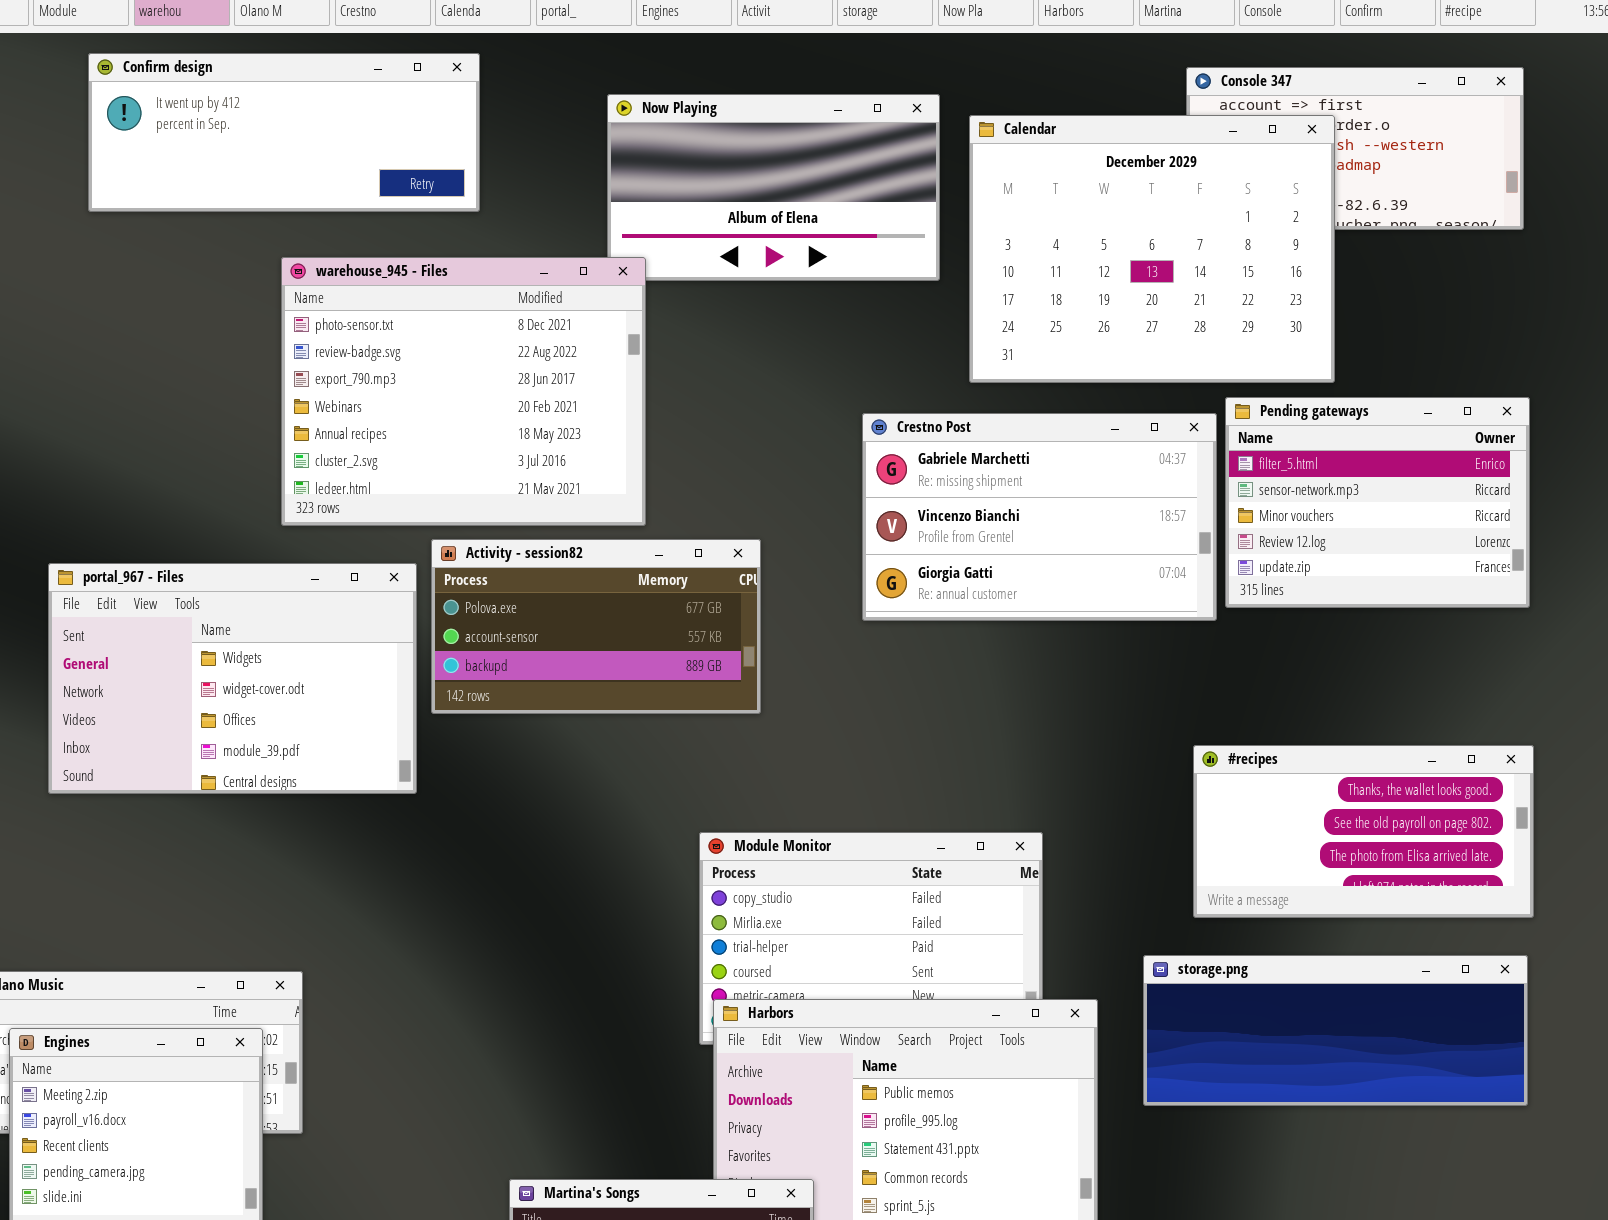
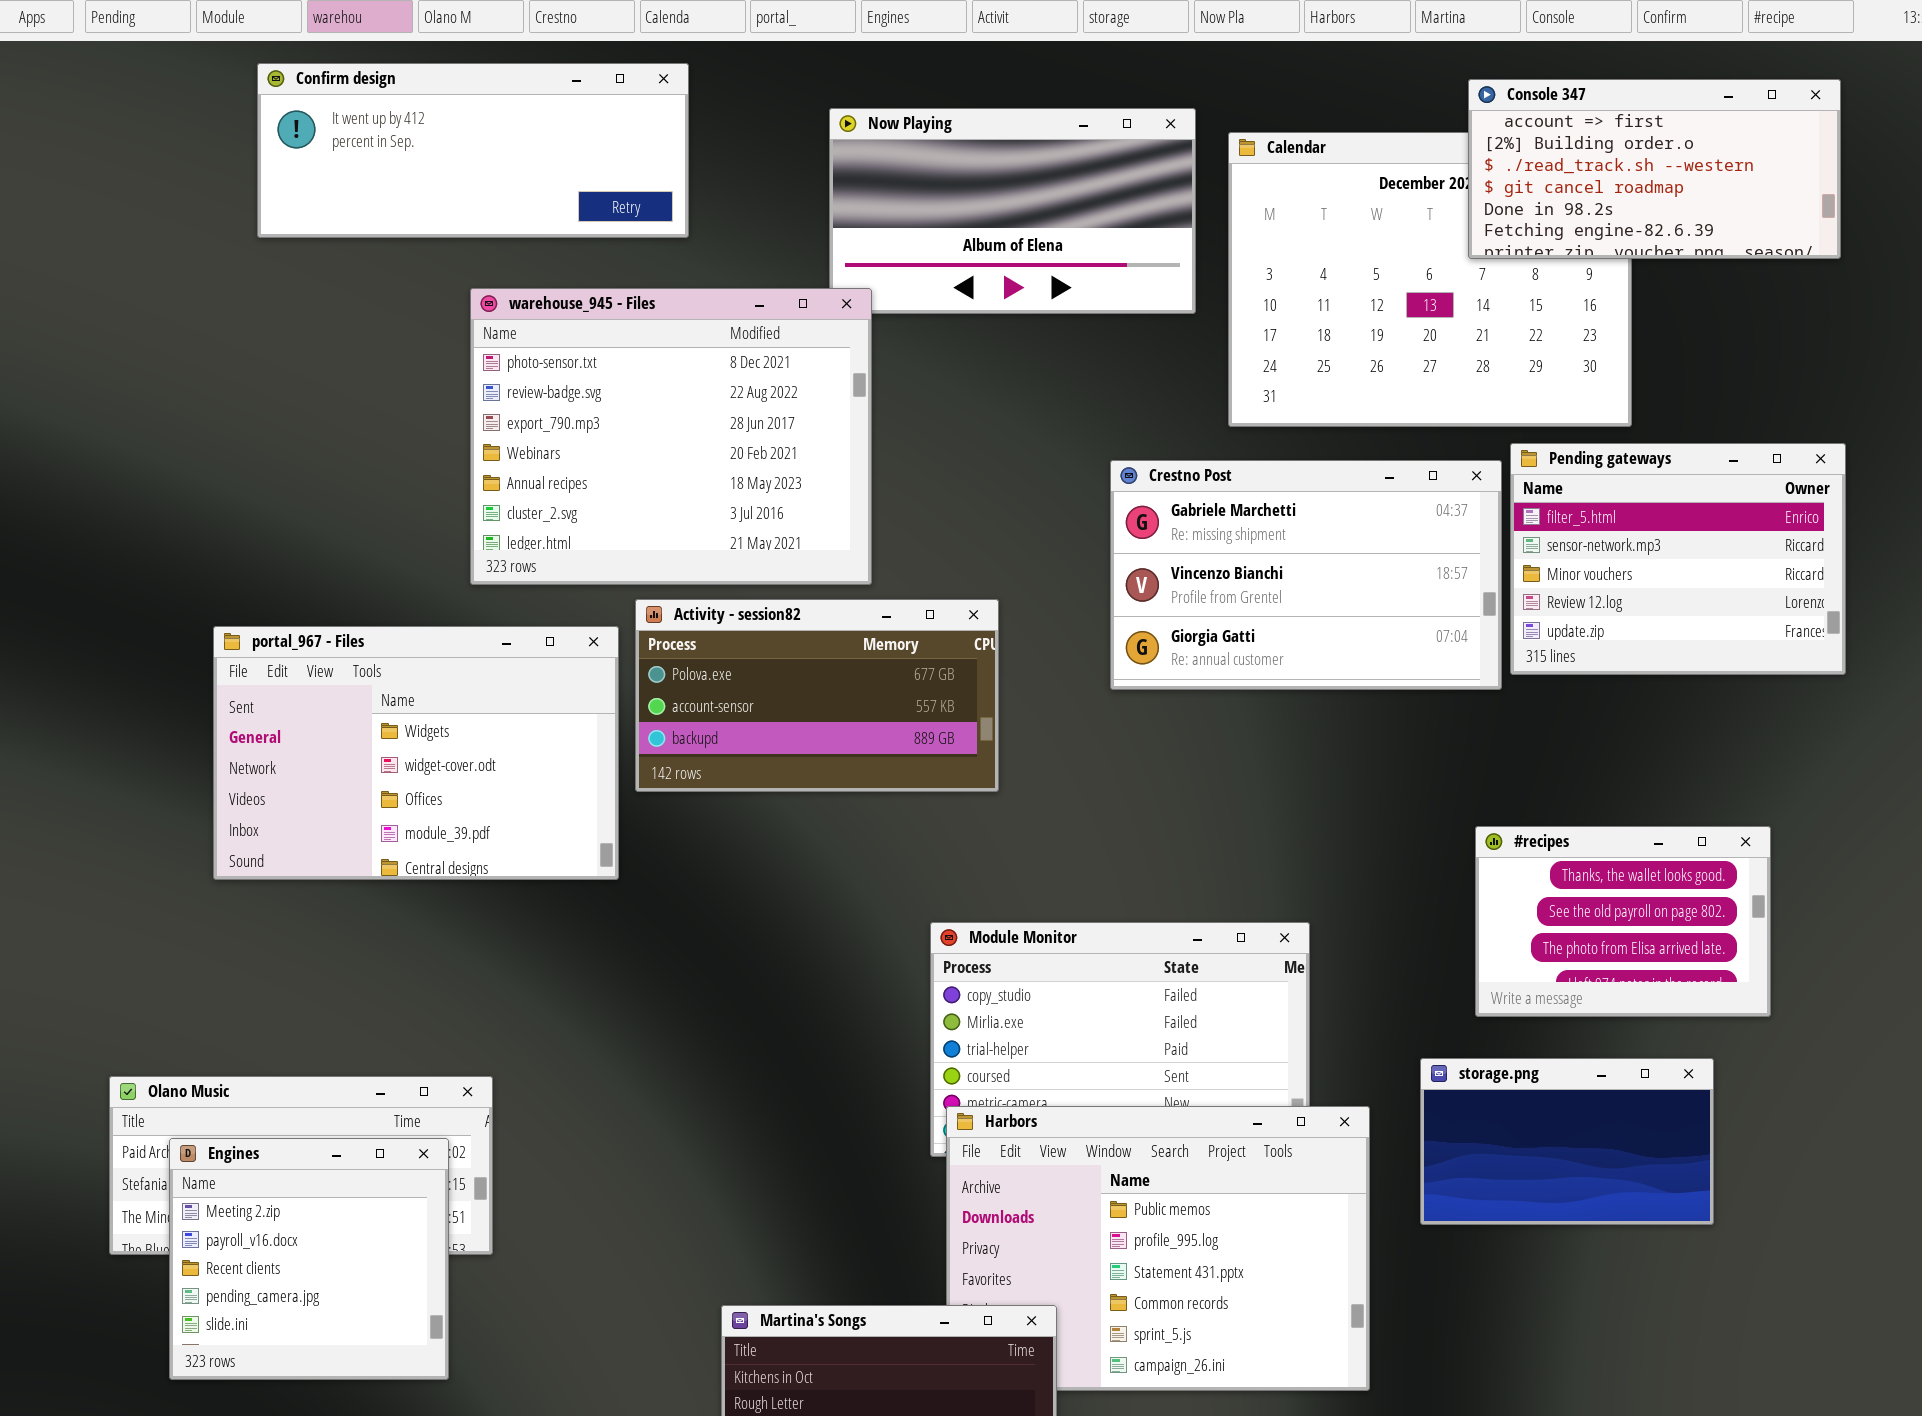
Console 347: [1186,67,1524,230] -> [1468,79,1841,259], raised
#recipes: [1193,745,1534,918] -> [1475,826,1771,1017], resized
storage.png: [1143,955,1528,1106] -> [1420,1058,1714,1225], resized

